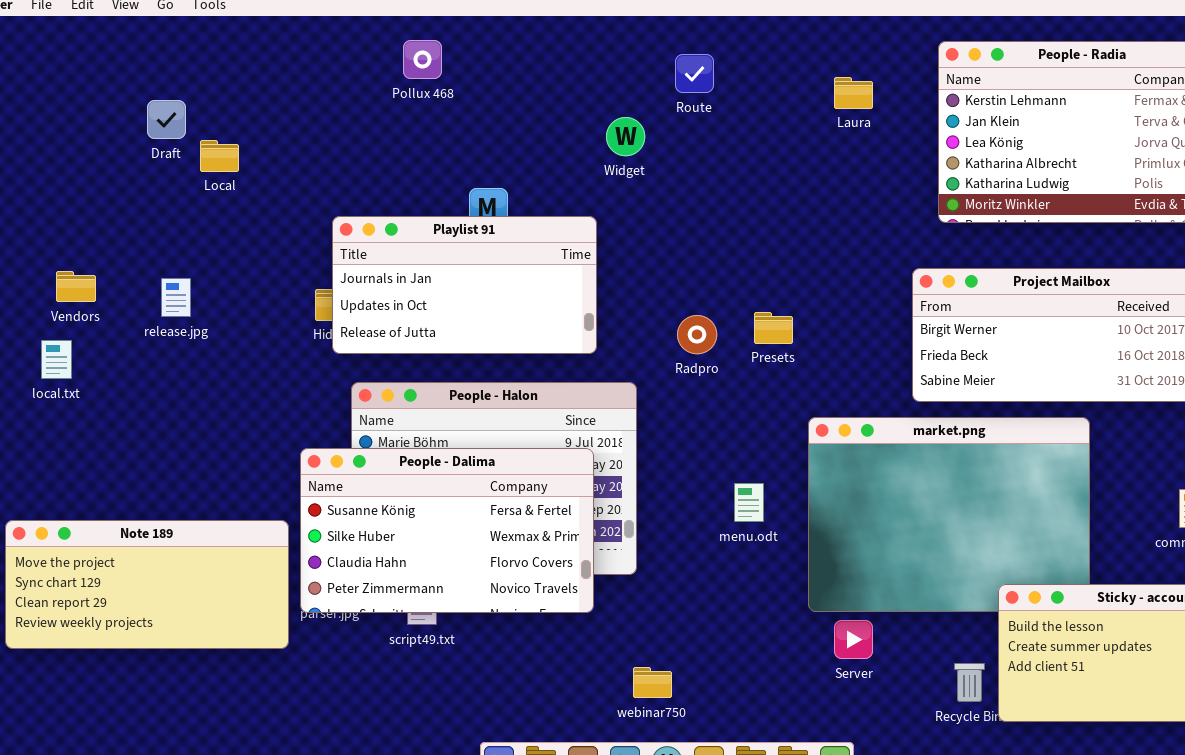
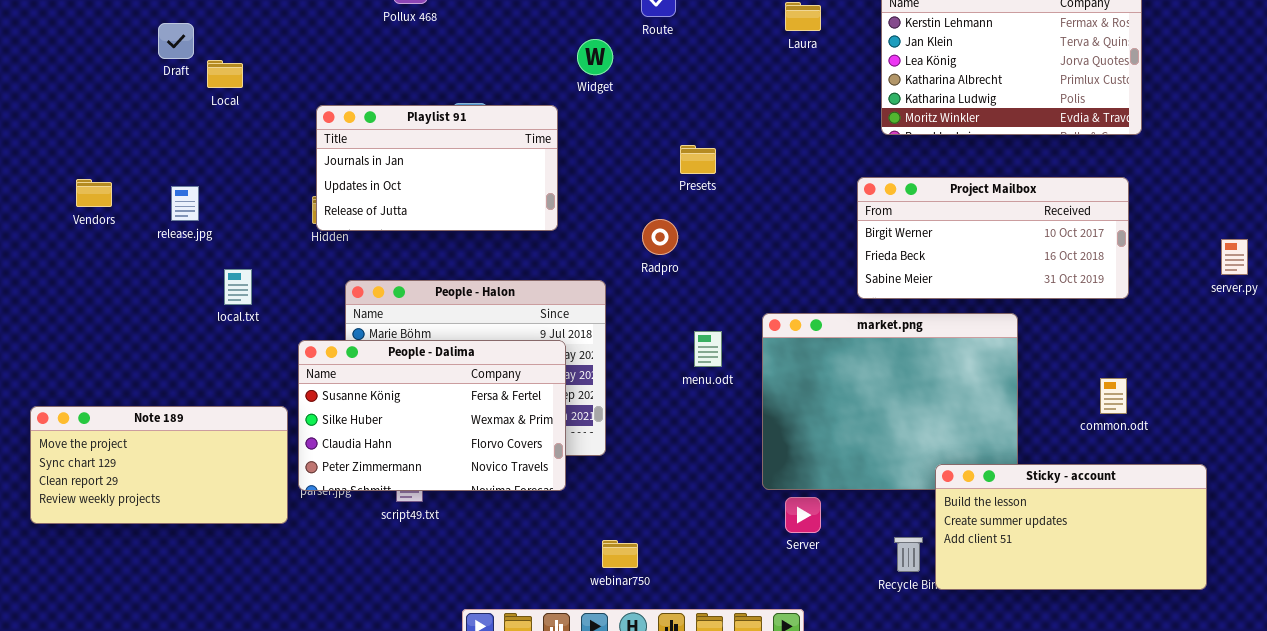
Playlist 91: [332,216,597,354] -> [316,105,558,231], moved
Presets: [754,312,793,344] -> [680,145,716,174], moved
local.txt: [41,340,72,379] -> [224,269,252,305], moved
menu.odt: [734,483,764,522] -> [694,331,722,367], moved

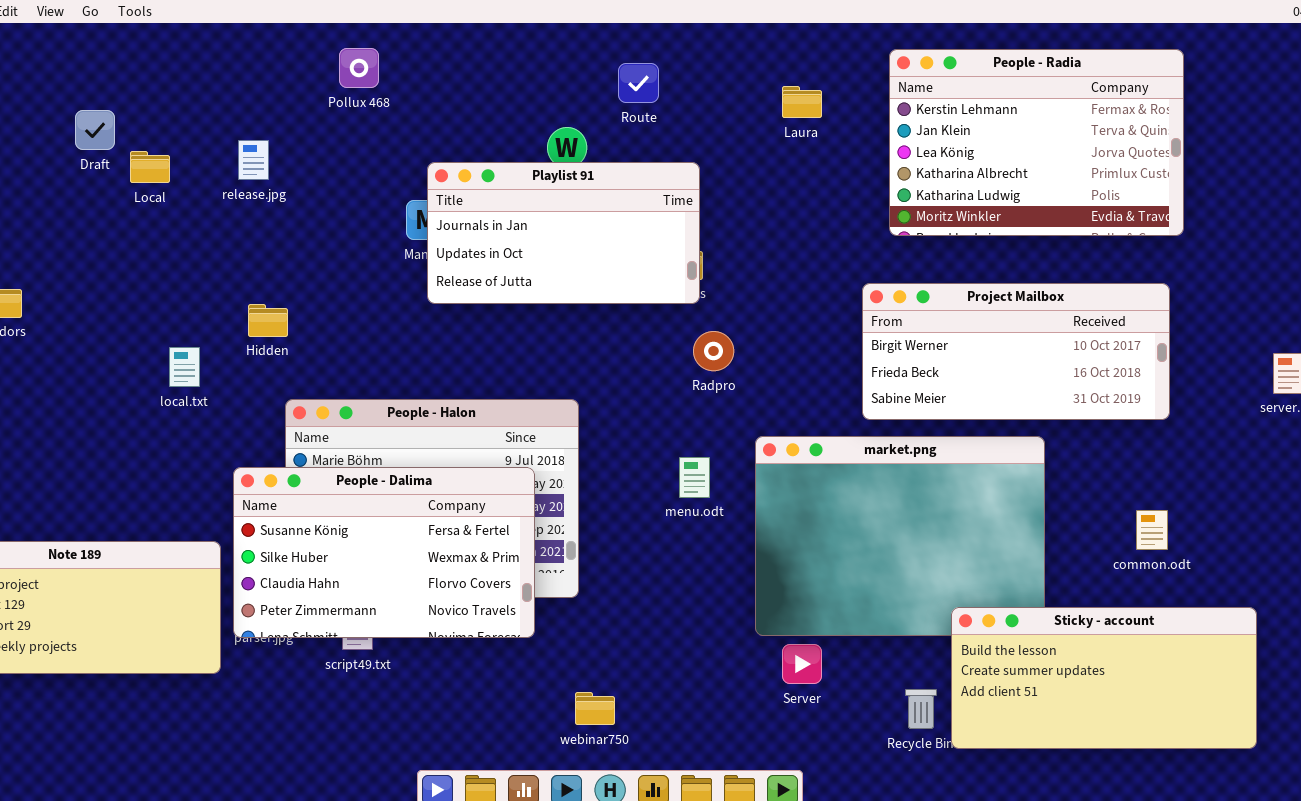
Playlist 91: [316,105,558,231] -> [427,162,700,304], moved
release.jpg: [171,186,199,221] -> [238,140,269,180], moved
Radpro: [642,219,678,255] -> [693,331,734,371], moved
local.txt: [224,269,252,305] -> [169,347,200,387], moved

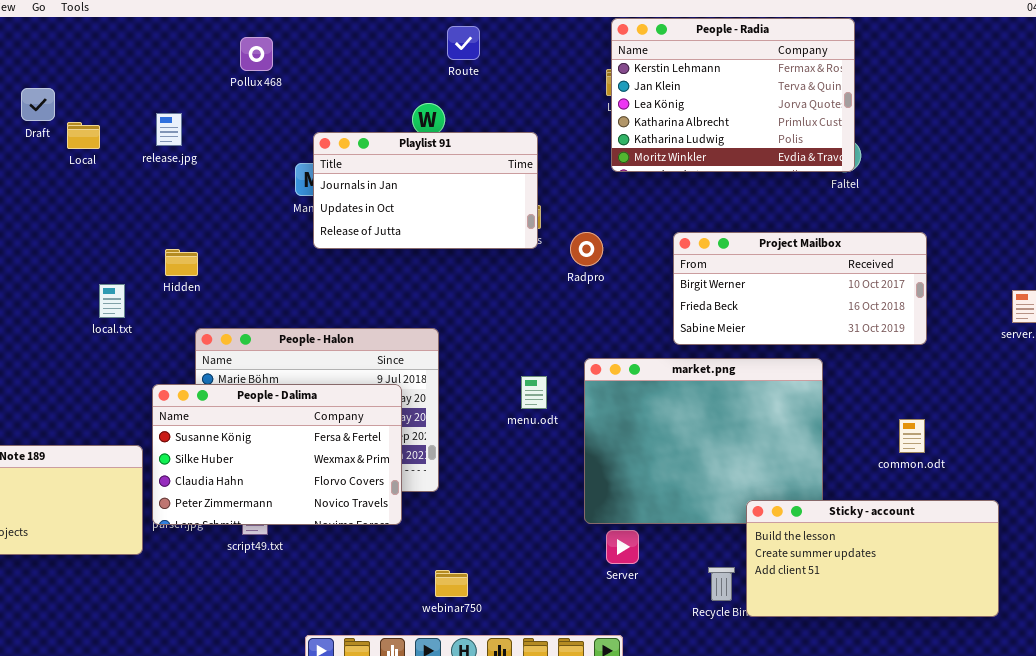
People - Radia: [889,49,1184,236] -> [611,18,855,172], moved
Route: [618,63,659,103] -> [447,26,480,60], moved
Radpro: [693,331,734,371] -> [570,232,603,266], moved

